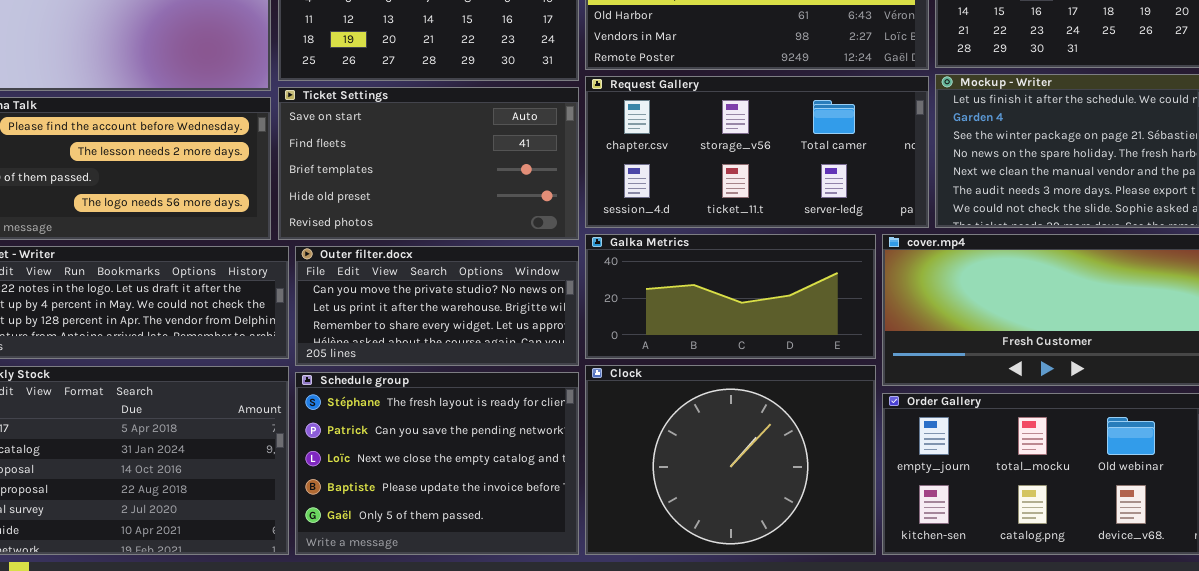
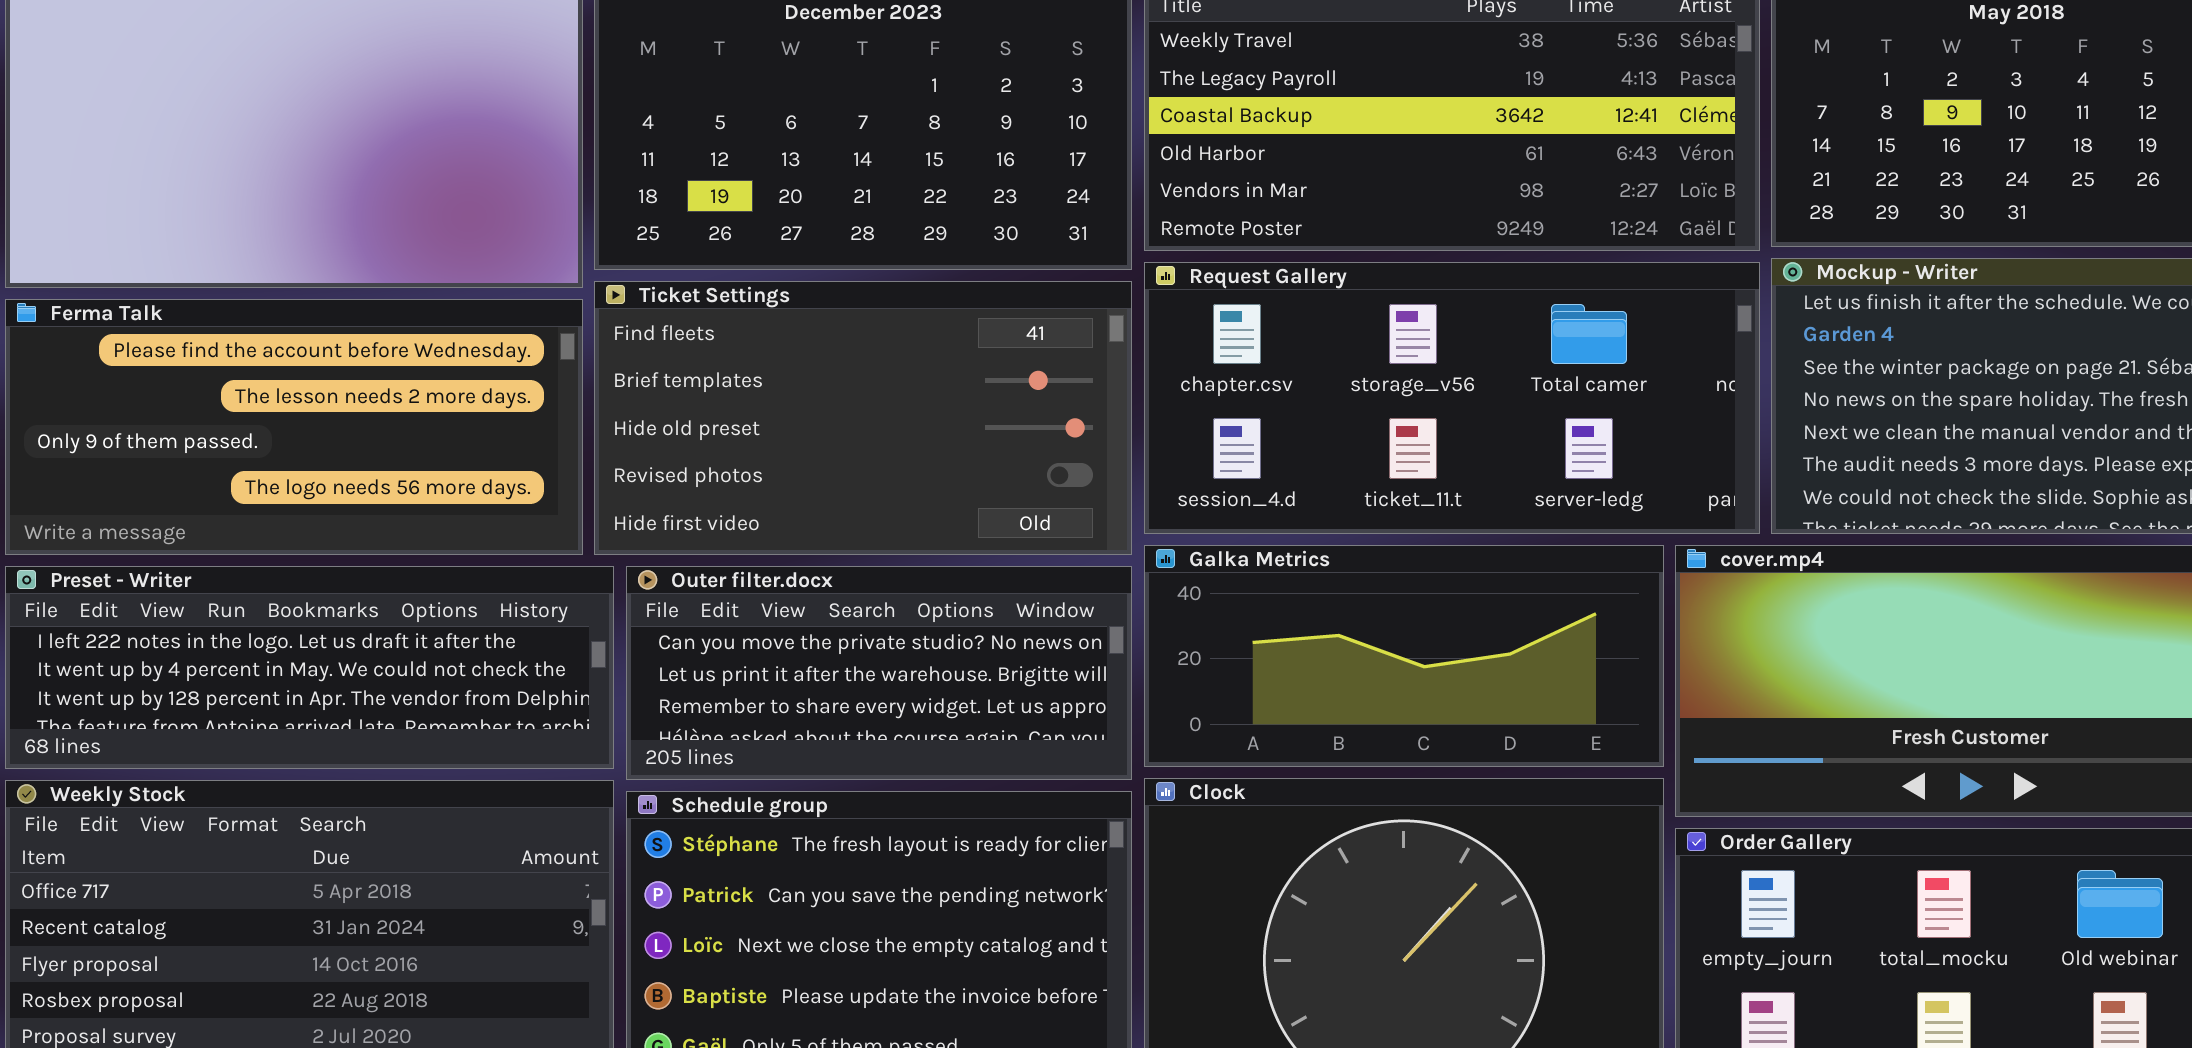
Ticket Settings: [278,87,579,240] -> [594,281,1132,555], scrolled down 1 row

